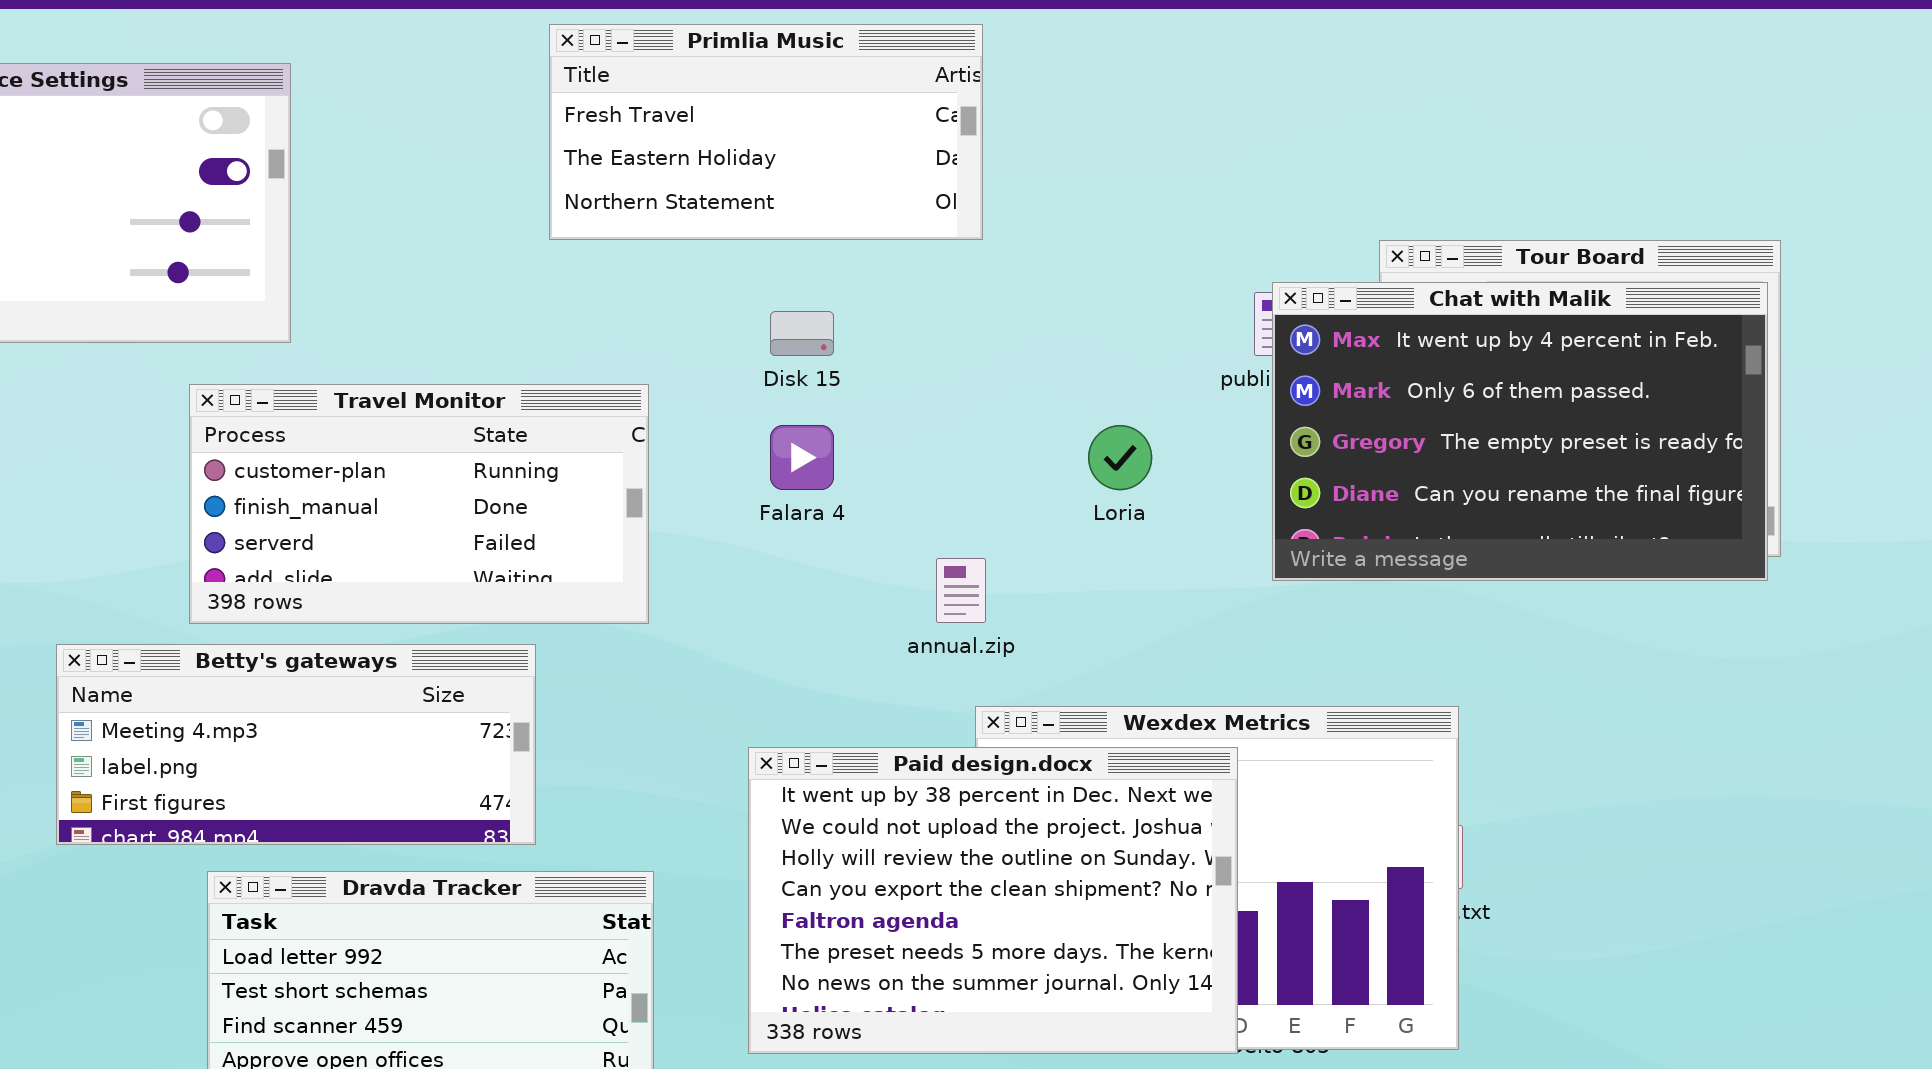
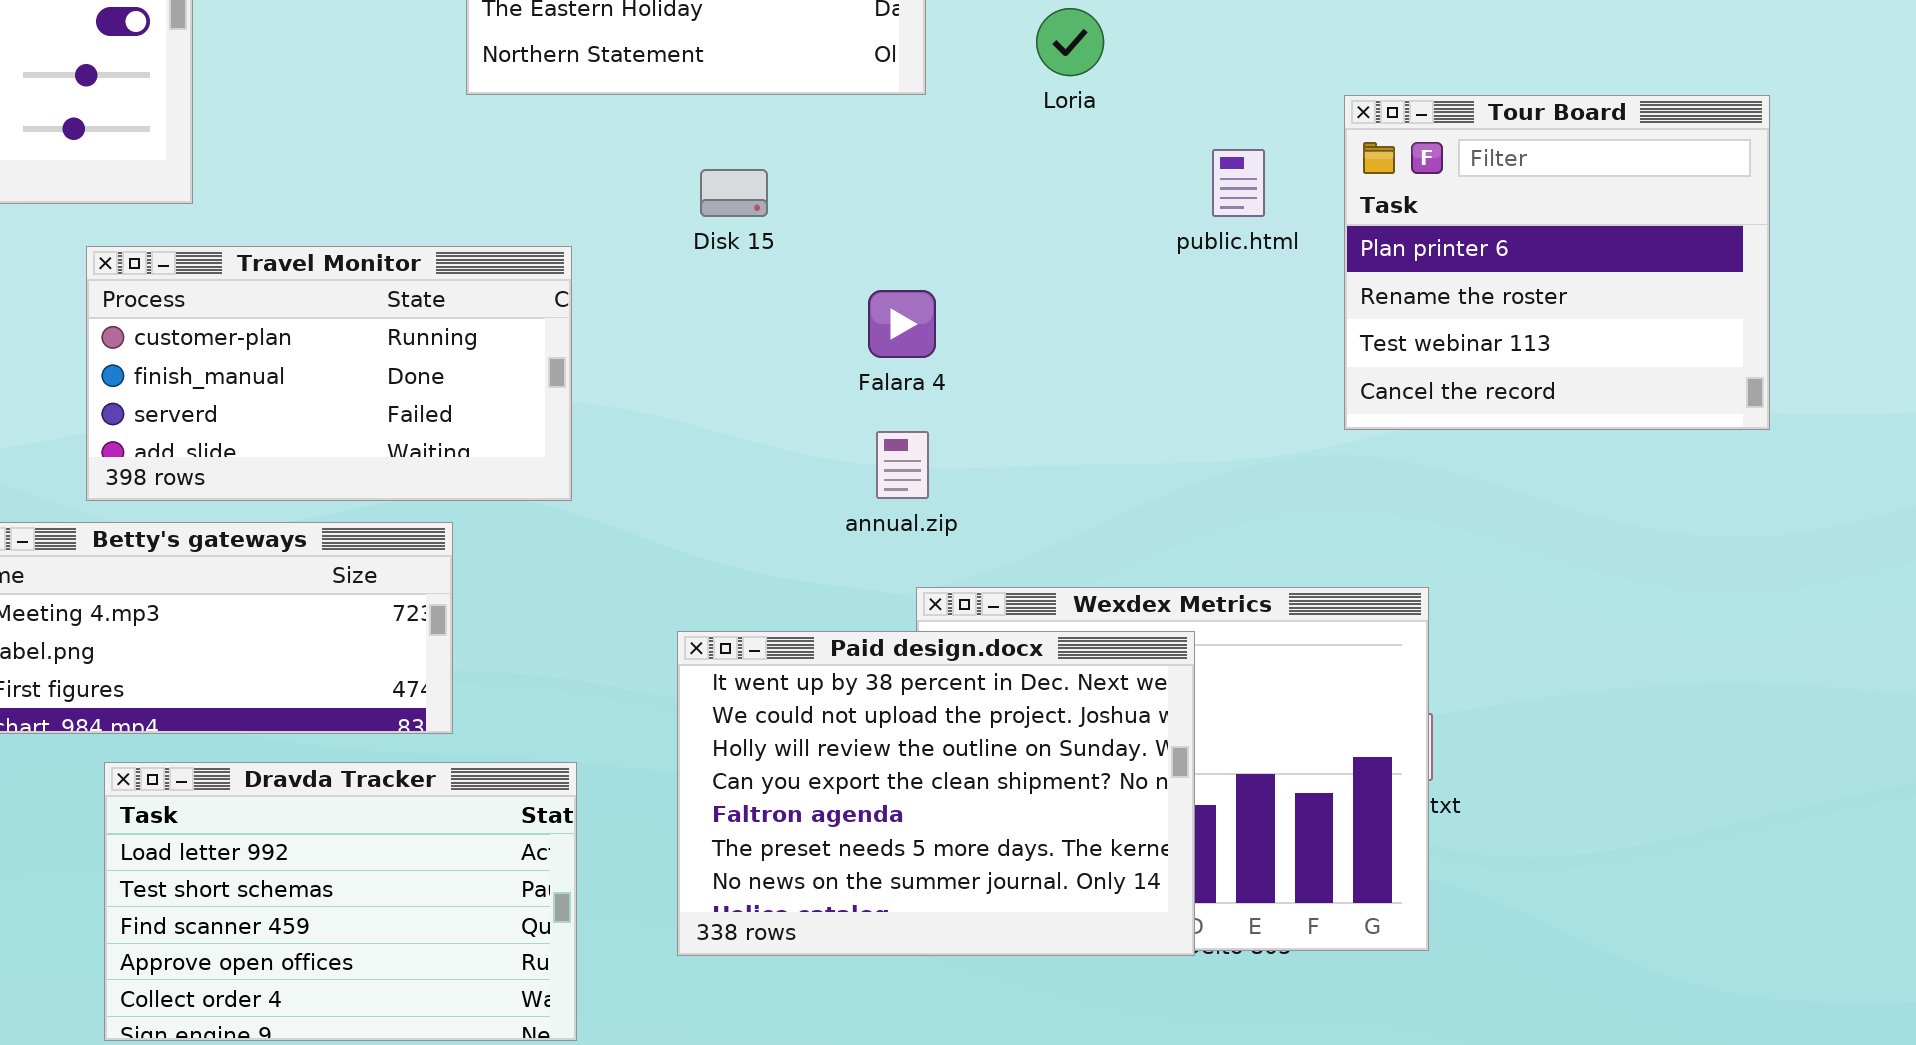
Chat with Malik: [1272,282,1768,581] -> none, closed
Falara 4: [770,425,834,490] -> [868,290,936,358], moved
Loria: [1088,425,1152,490] -> [1036,8,1104,76], moved

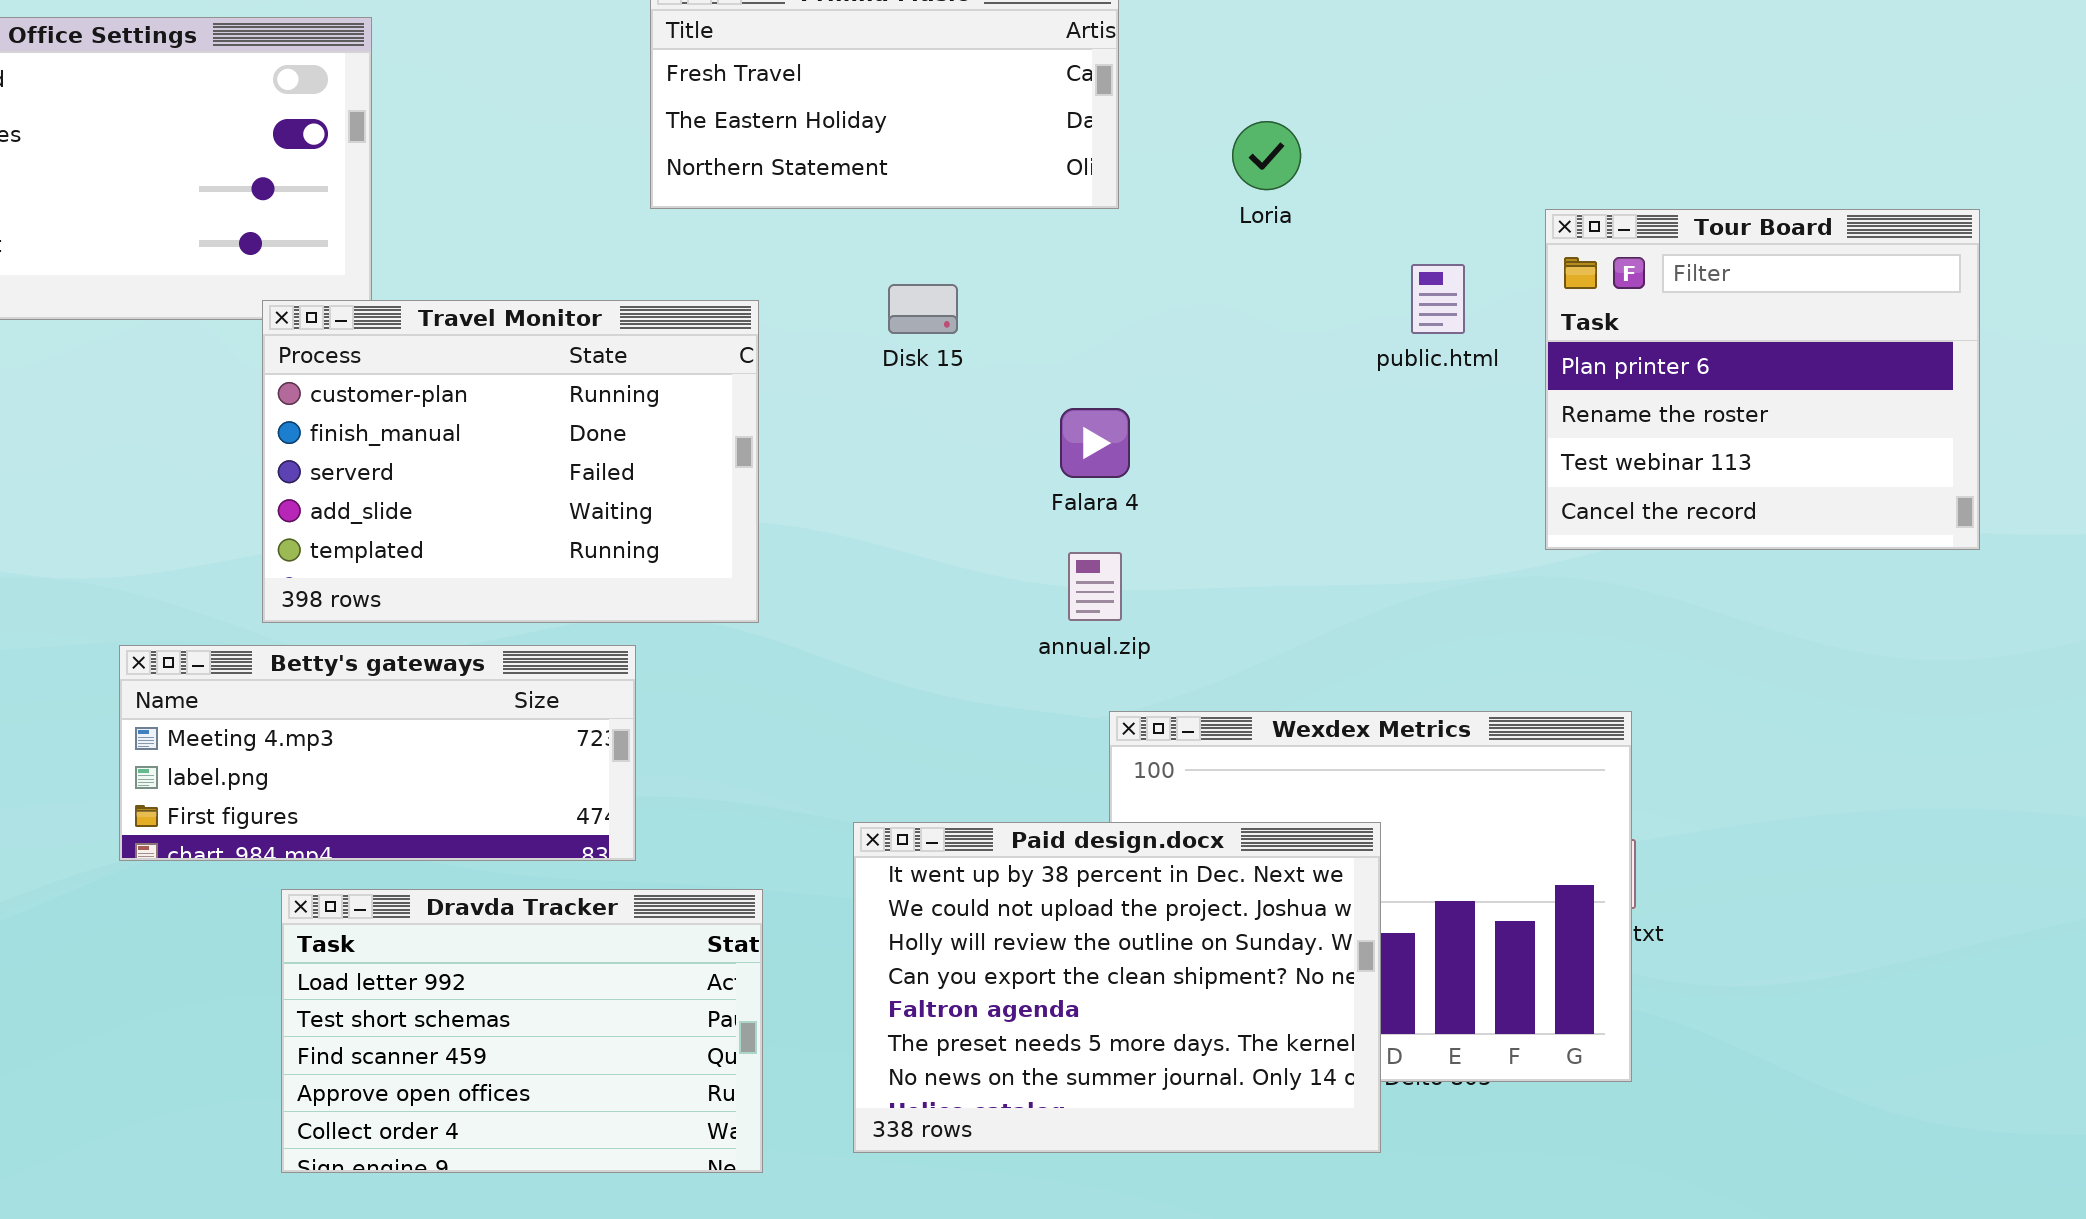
Travel Monitor: [86,246,572,501] -> [262,300,759,623], resized
Paid design.docx: [677,631,1195,956] -> [853,822,1381,1153], moved

